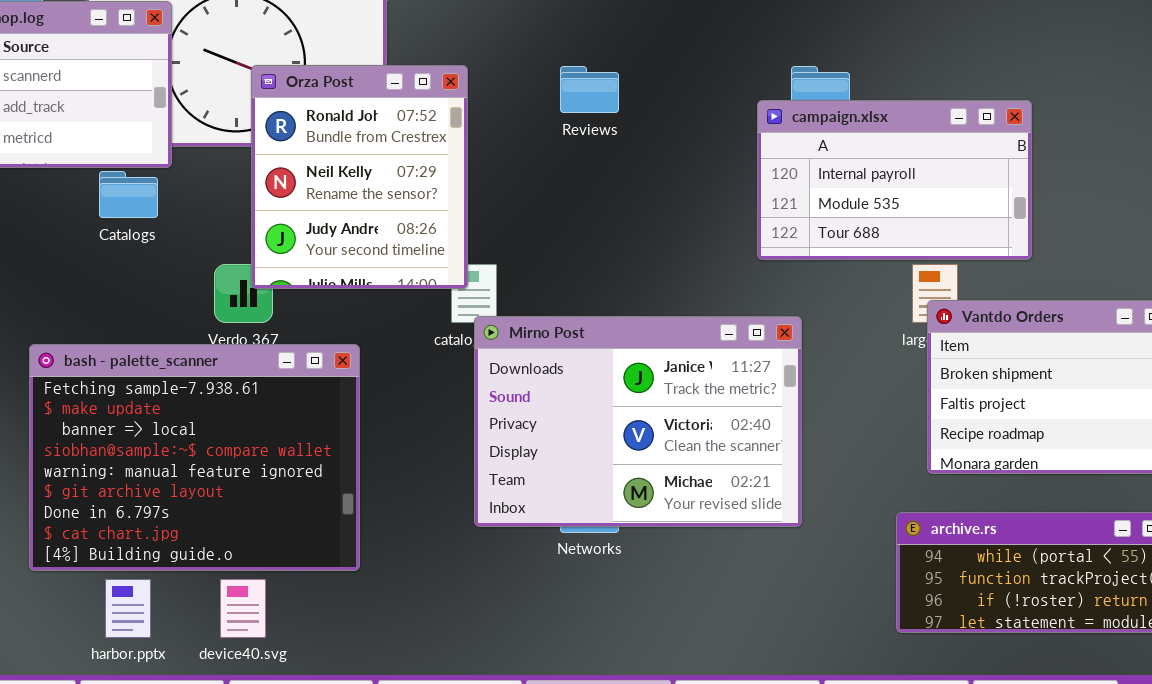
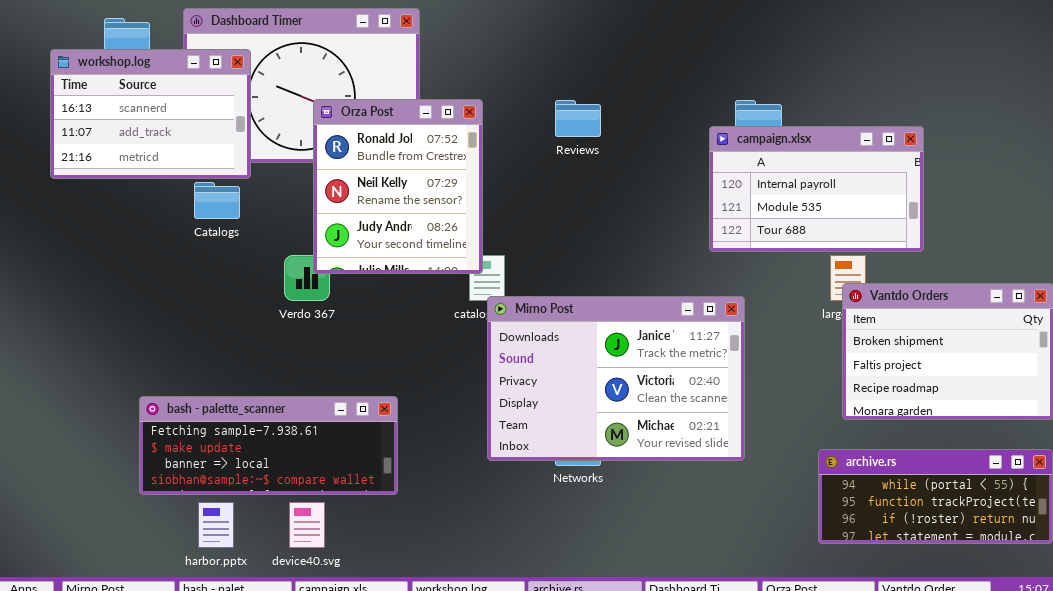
bash - palette_scanner: [29,344,360,571] -> [139,396,398,495], resized

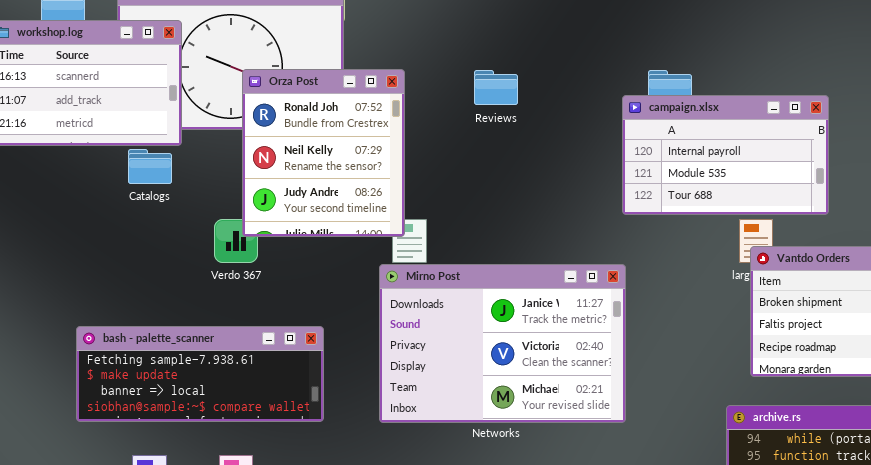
Mirno Post: [487,296,745,461] -> [379,264,626,423], moved
bash - palette_scanner: [139,396,398,495] -> [76,326,324,422], moved

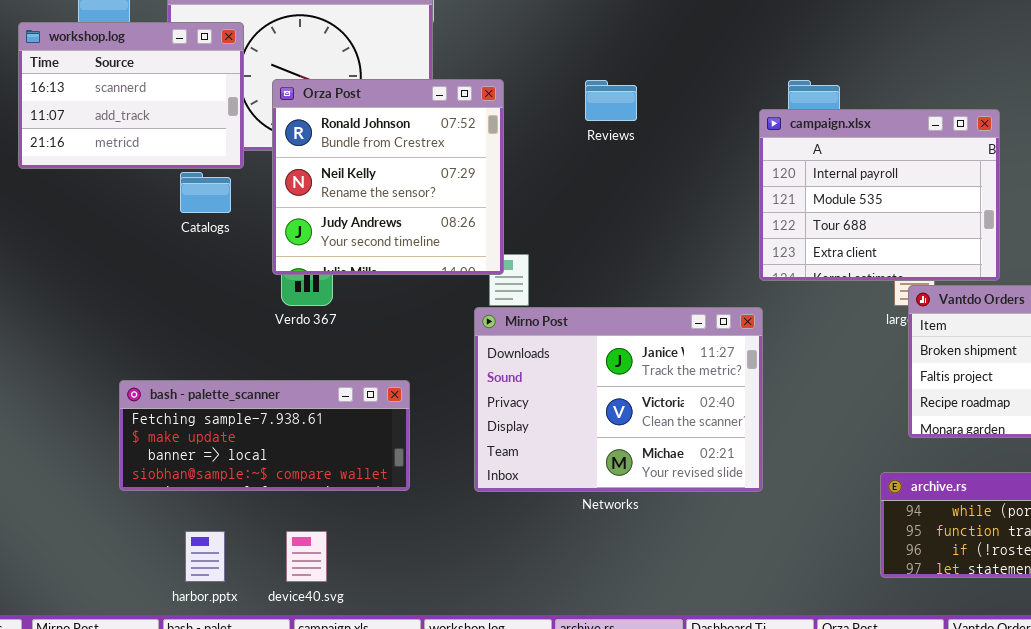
Orza Post: [242,69,405,237] -> [272,79,504,275], resized
campaign.xlsx: [622,95,829,215] -> [759,109,1000,281], resized

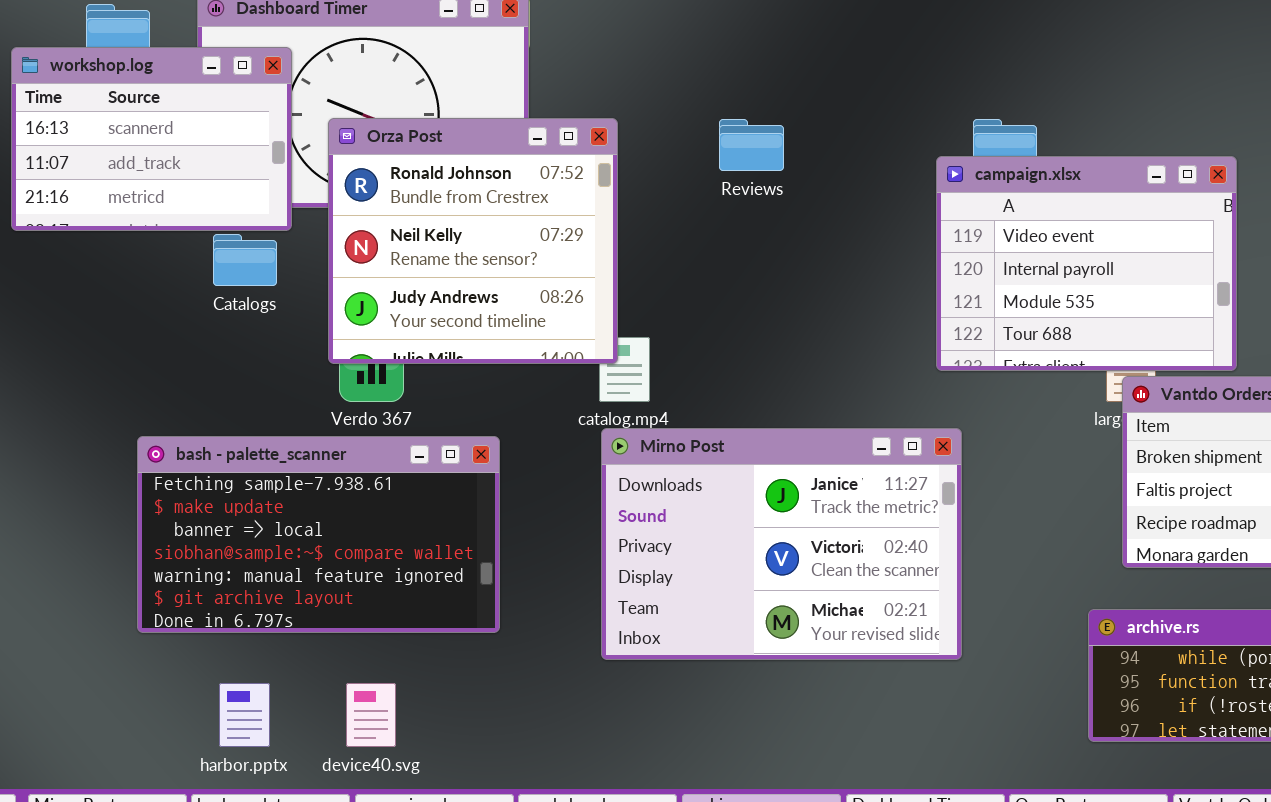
campaign.xlsx: [759,109,1000,281] -> [936,156,1237,371], scrolled up 1 row
Mirno Post: [474,307,763,492] -> [601,428,962,660], moved
bash - palette_scanner: [119,380,410,491] -> [137,436,500,633], resized

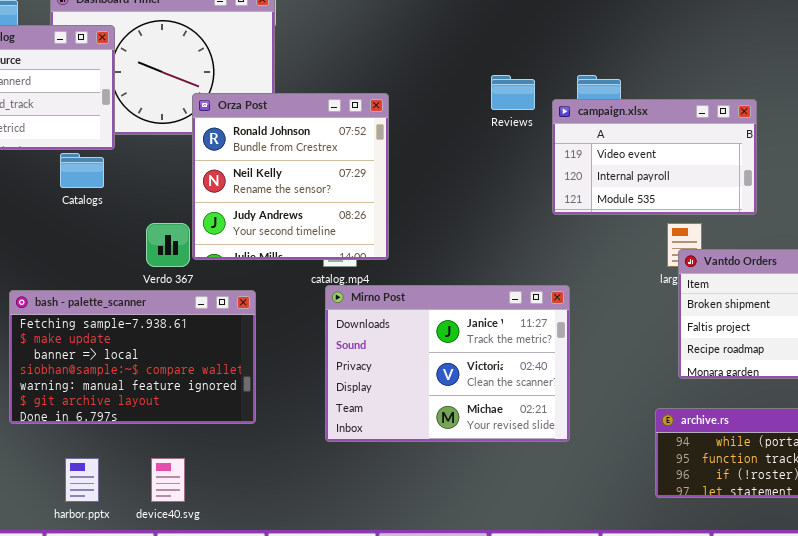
Orza Post: [328,118,618,364] -> [192,93,389,260], moved
Reviews: [719,119,784,171] -> [491,75,535,110], moved
campaign.xlsx: [936,156,1237,371] -> [552,99,757,215], resized

